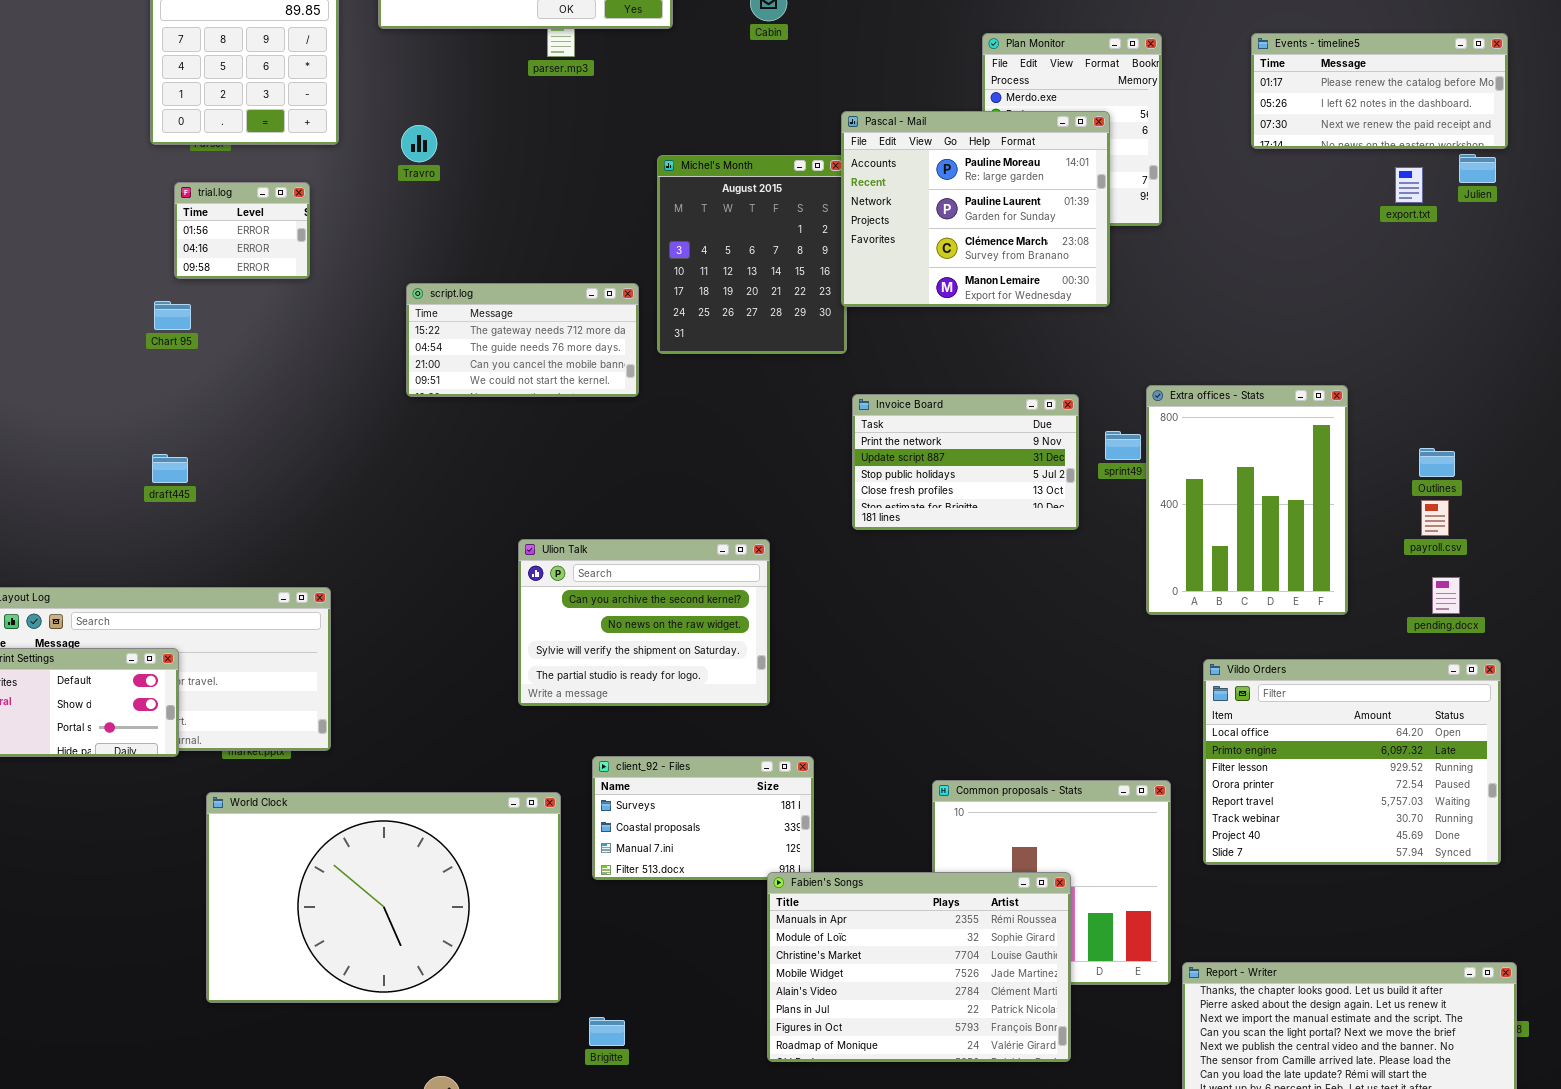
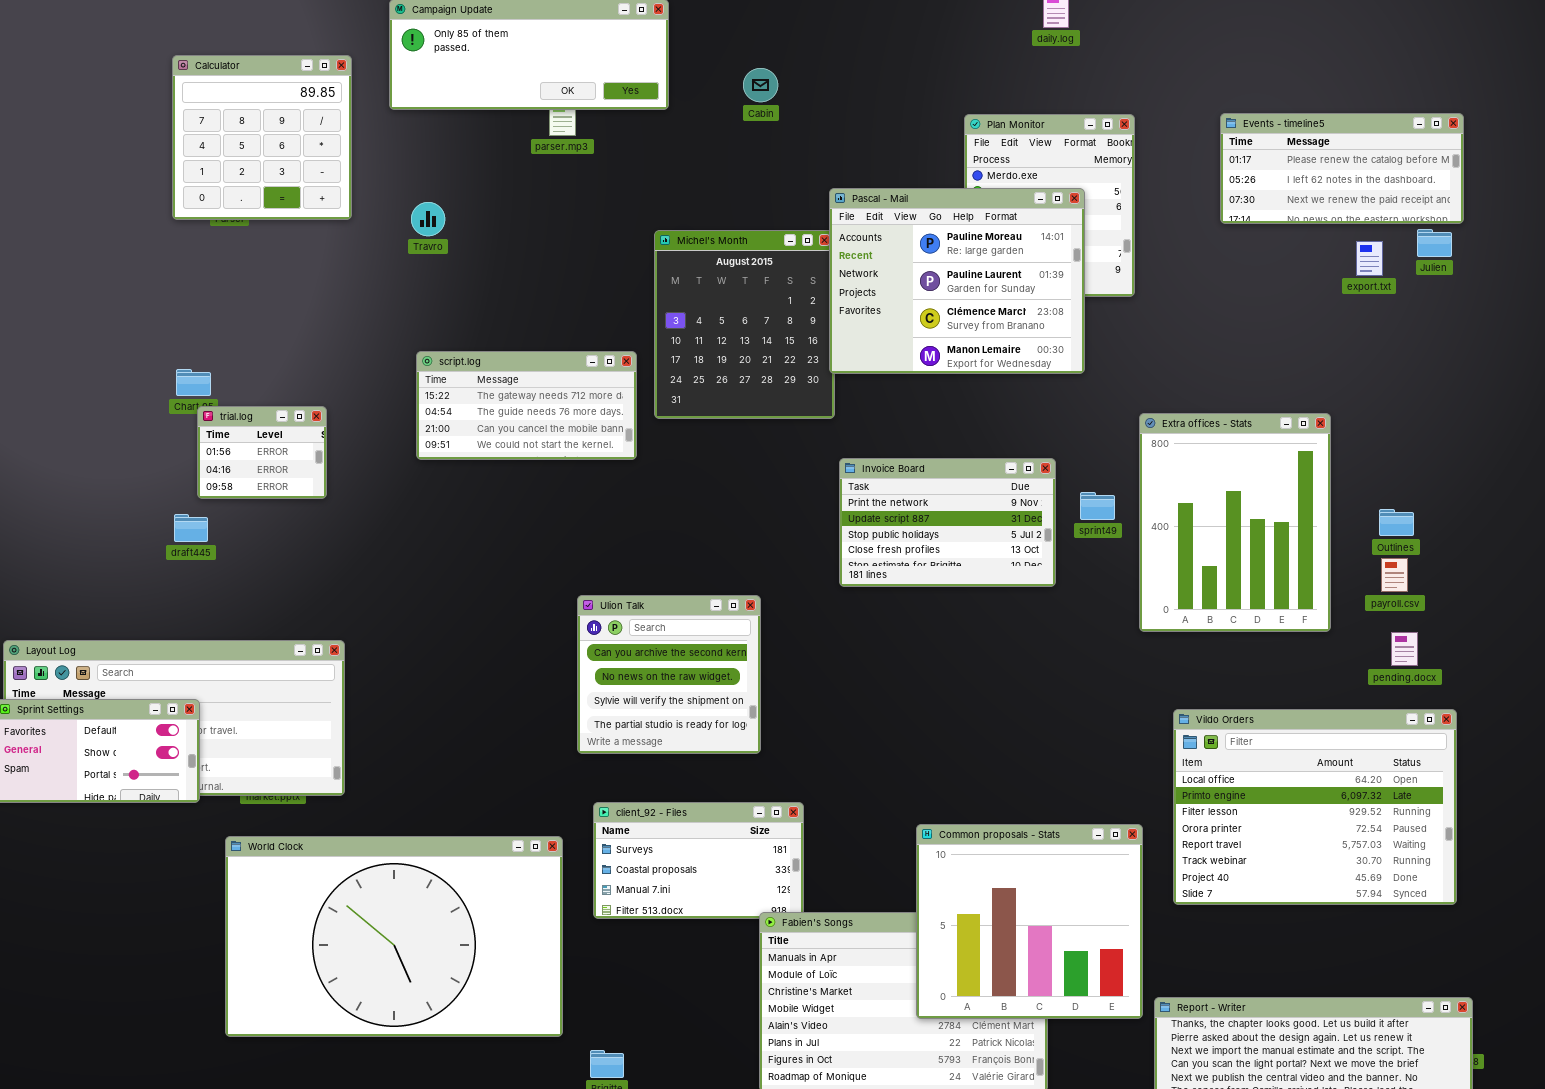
trial.log: [174,182,310,279] -> [197,406,327,499], moved
Extra offices - Stats: [1146,385,1348,615] -> [1139,413,1331,632], moved
Ulion Talk: [518,539,770,706] -> [577,595,761,754], resized
Common proposals - Stats: [932,780,1171,985] -> [916,824,1143,1019], raised

